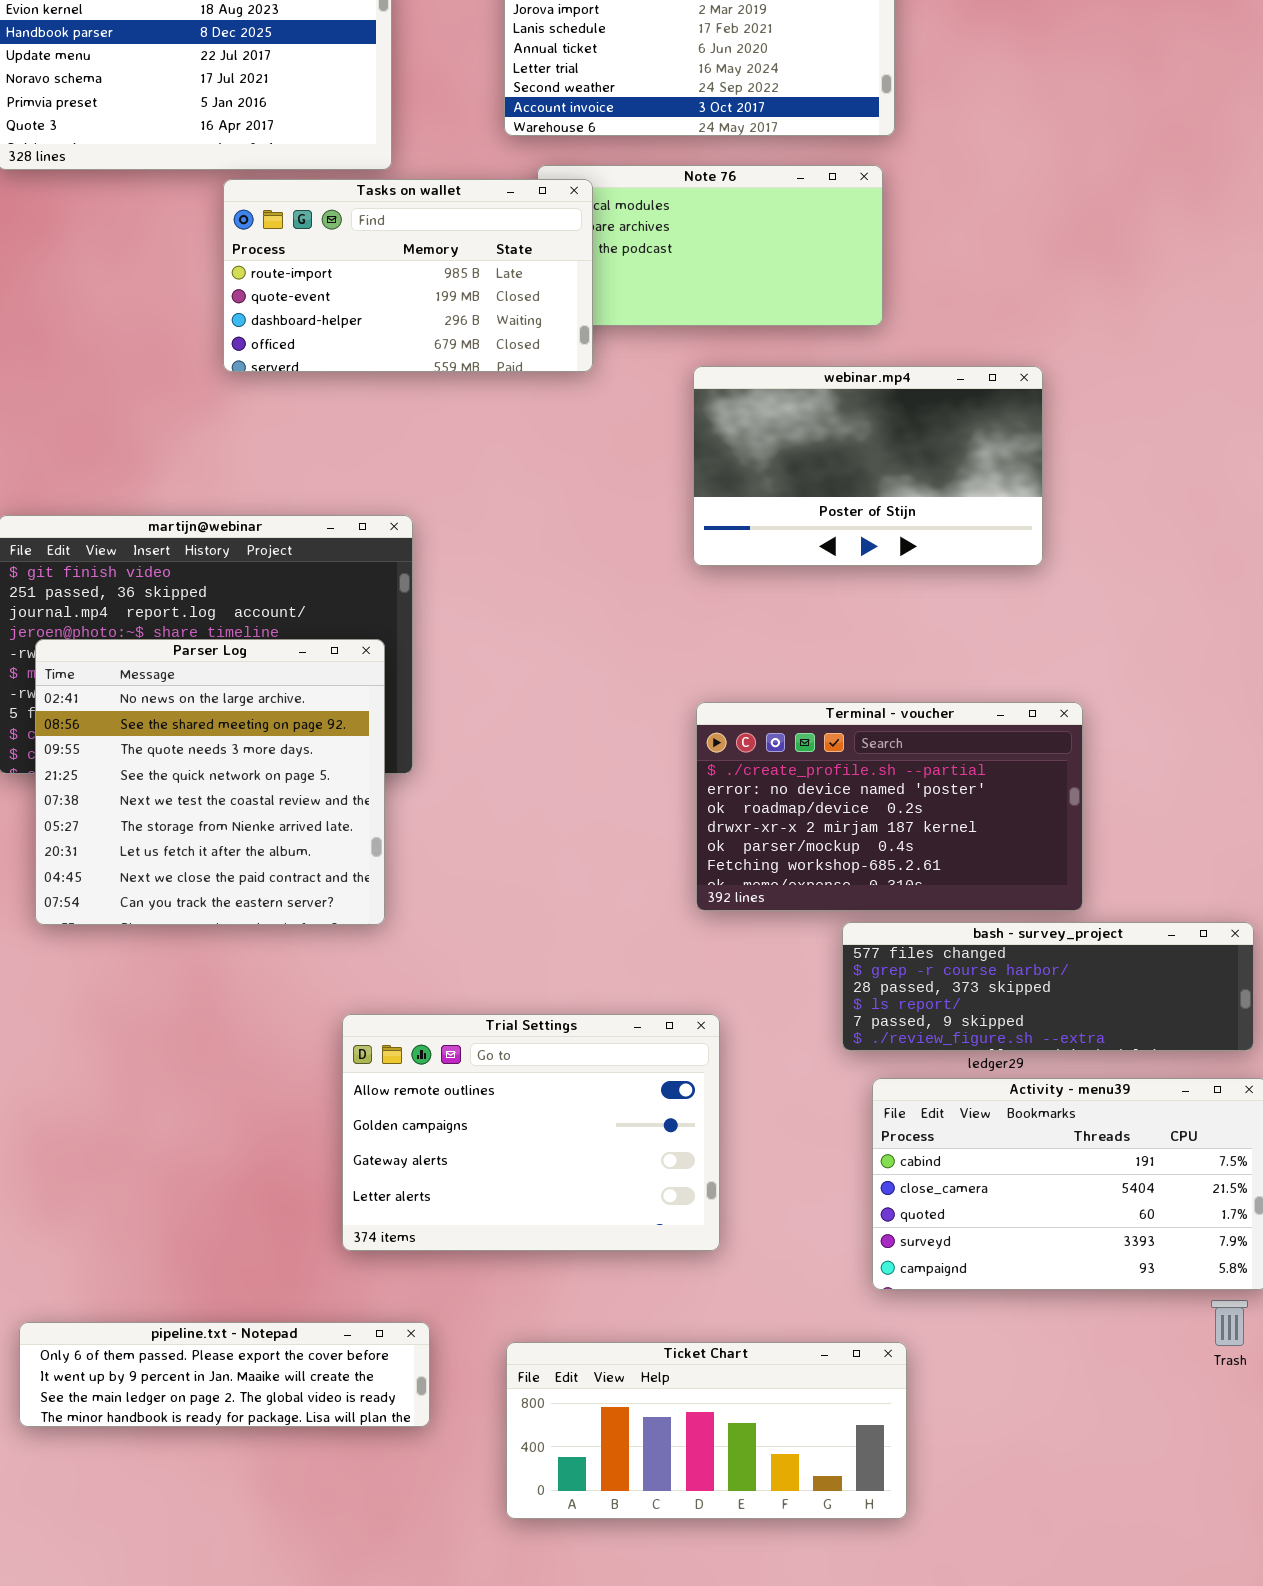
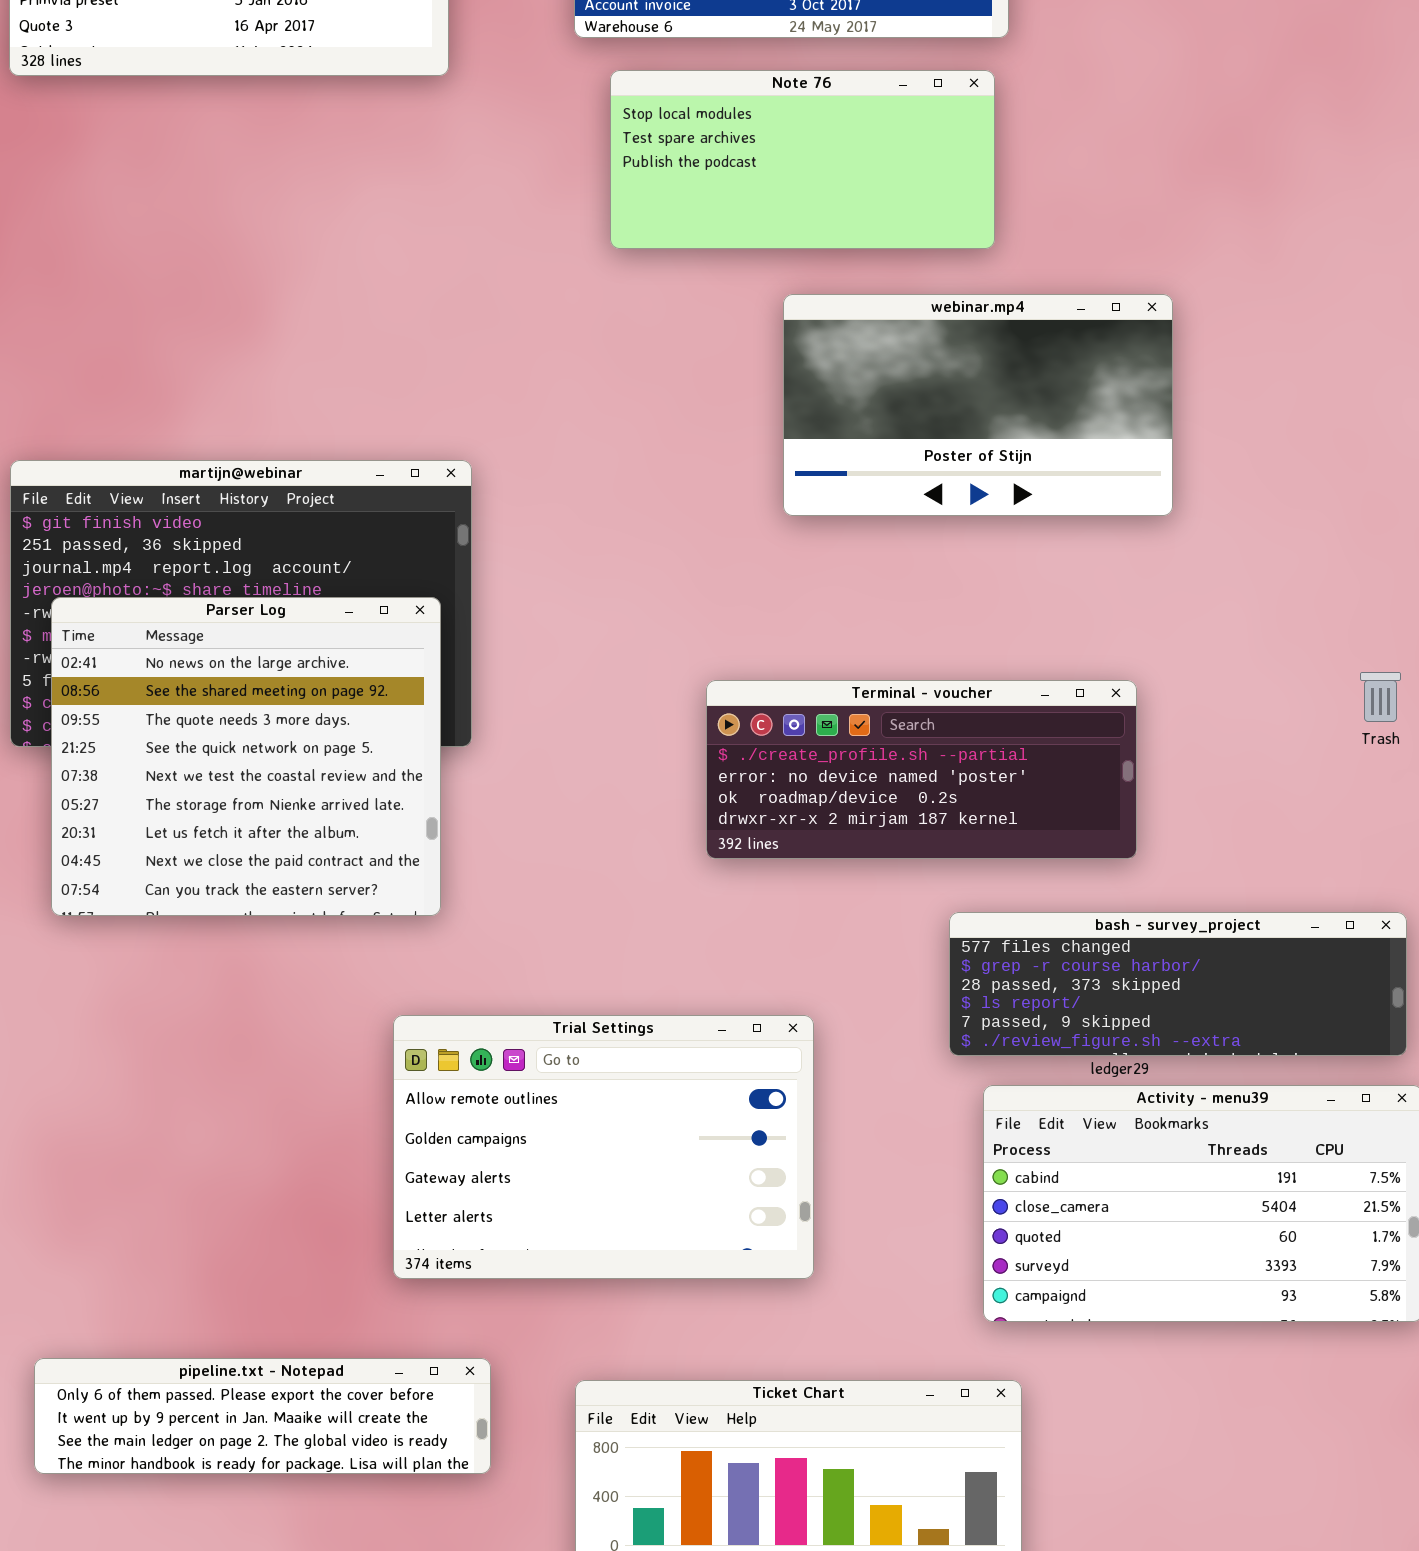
Tasks on wallet: [223,179,593,372] -> none, closed
Terminal - voucher: [696,702,1083,911] -> [706,680,1137,859], moved, resized
Trash: [1211,1300,1248,1346] -> [1360,672,1401,722], moved

